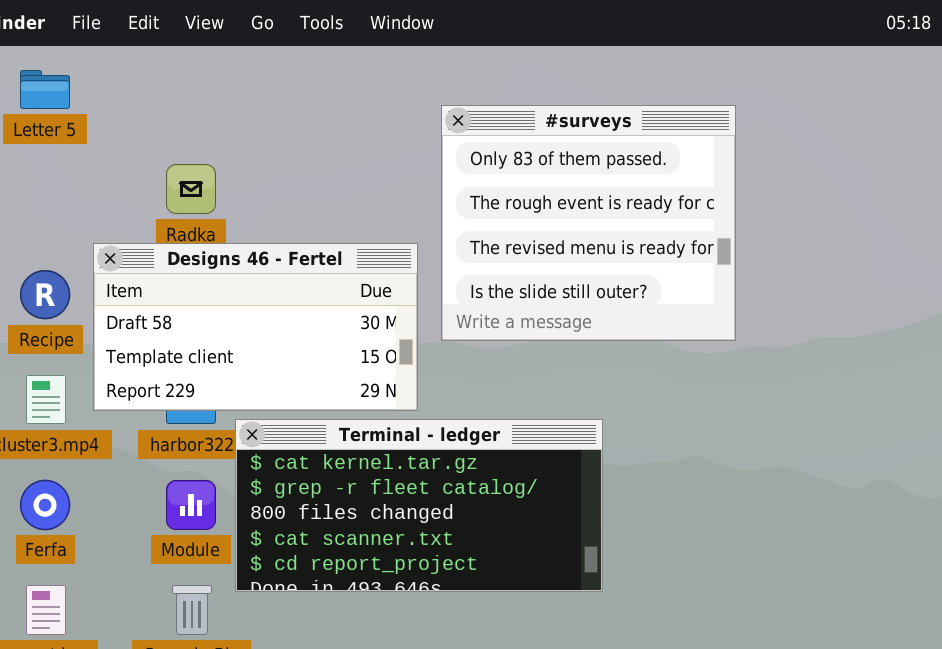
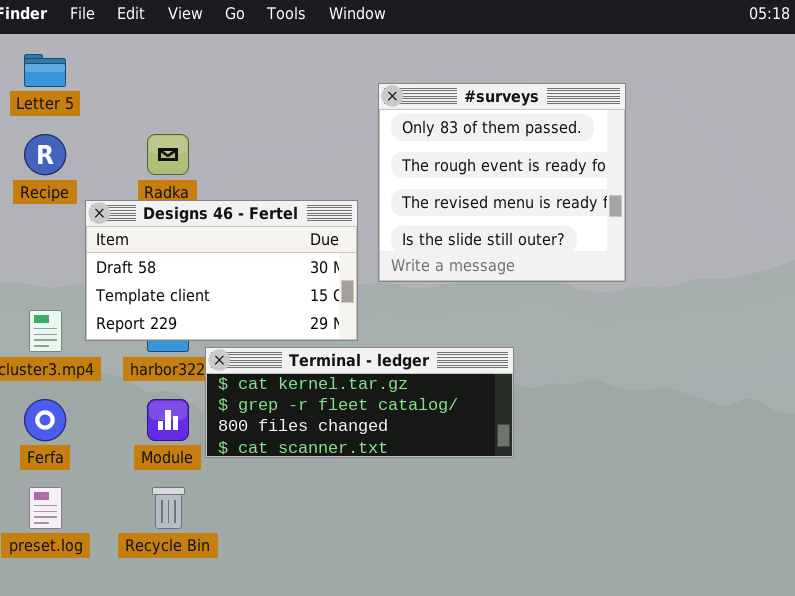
Recipe: [20,270,70,319] -> [24,134,66,175], moved
Terminal - ledger: [235,419,603,592] -> [205,347,514,458], resized

